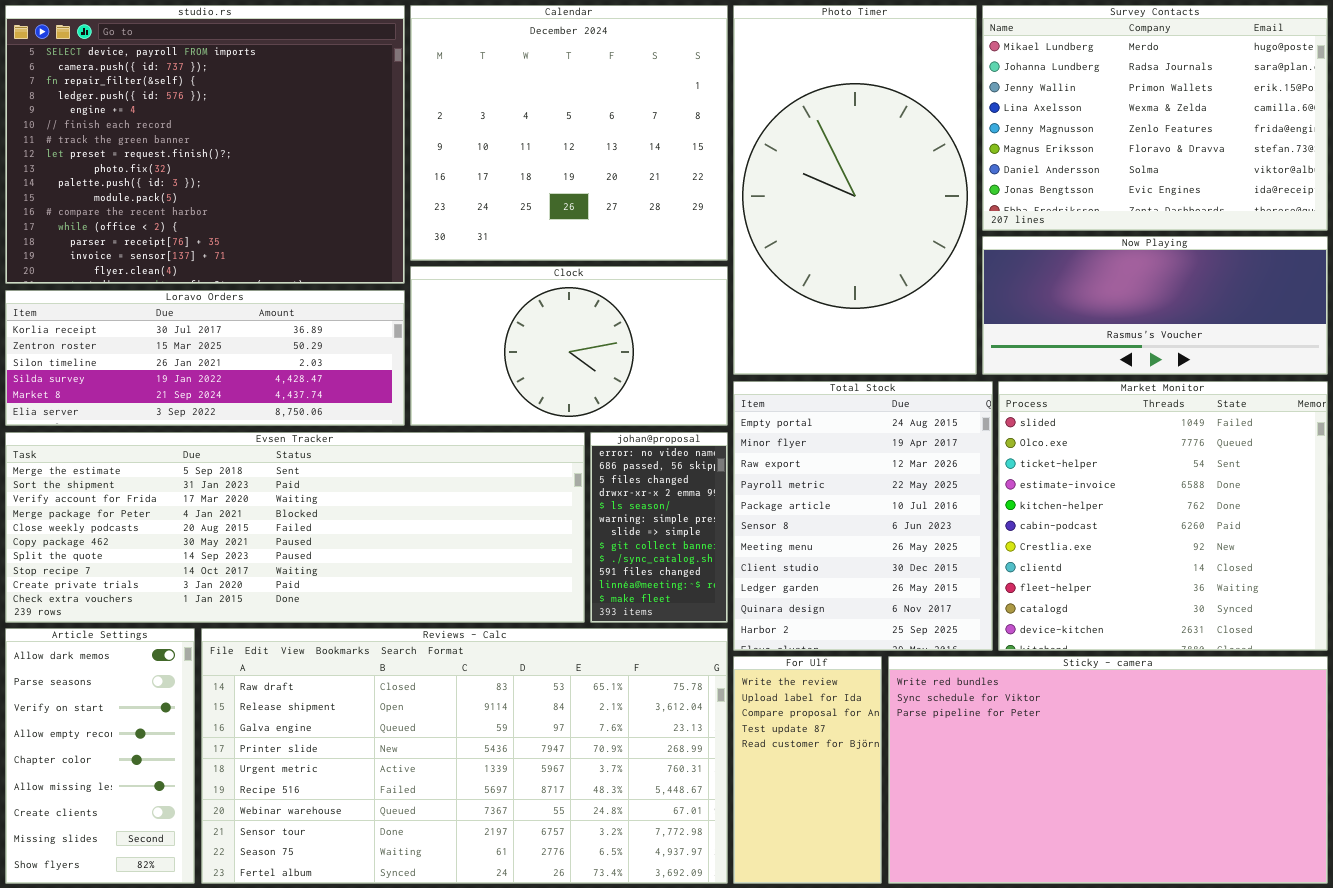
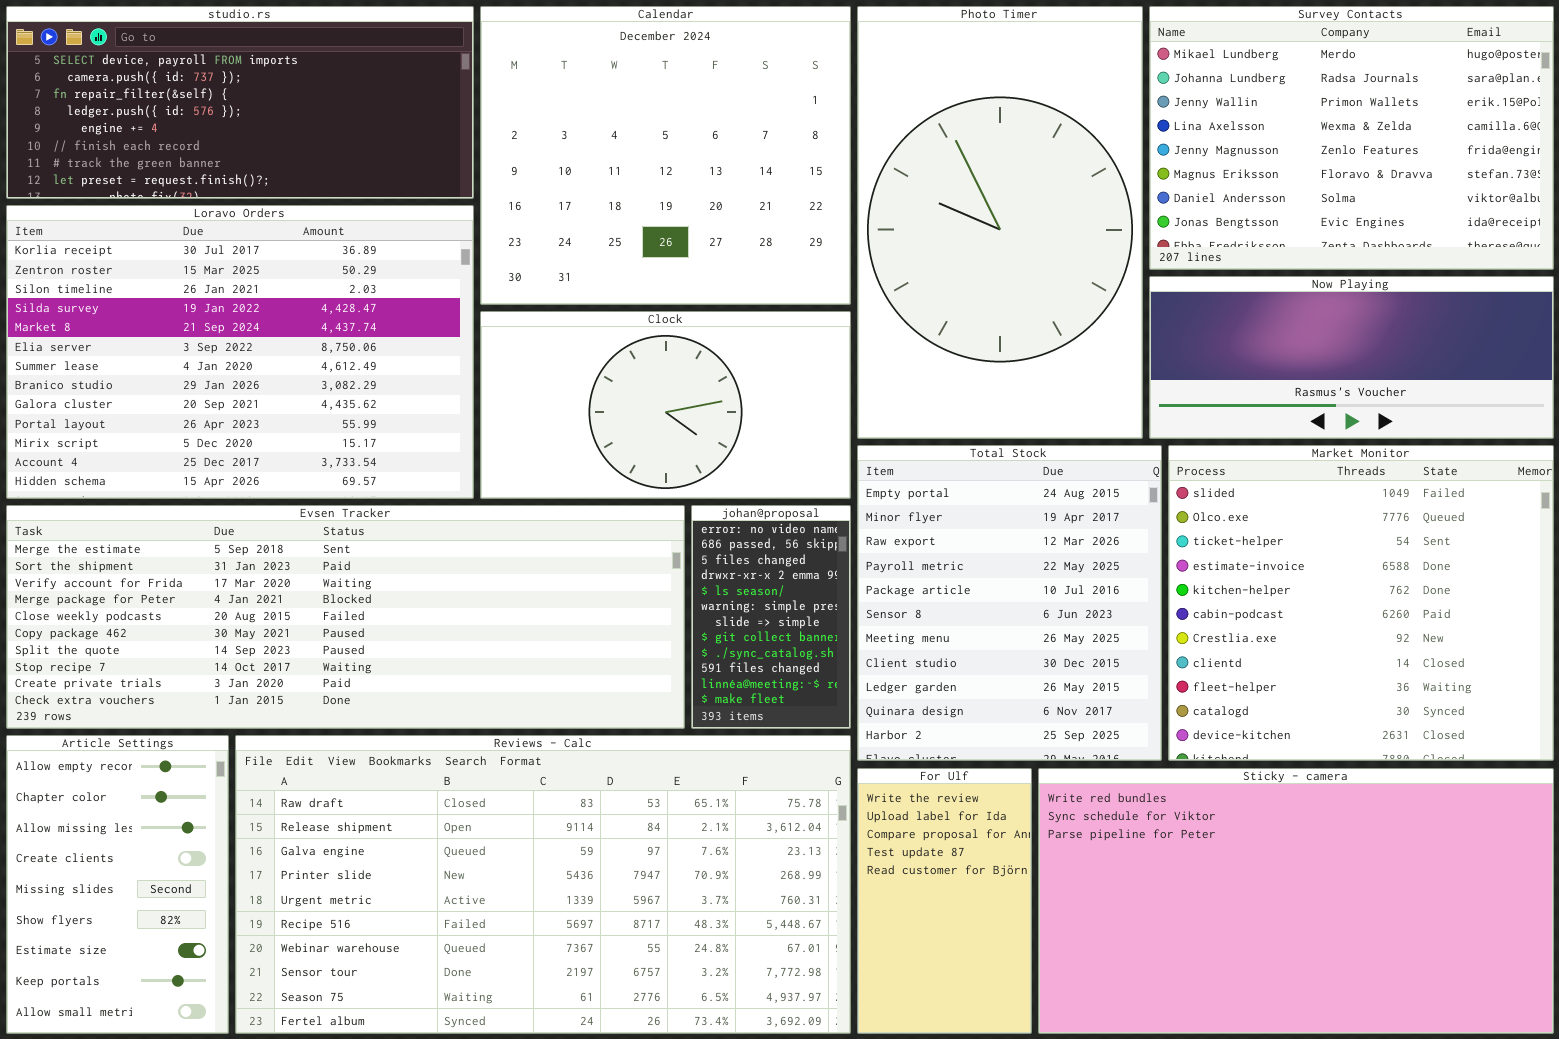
studio.rs: [5,5,405,284] -> [6,6,474,199], resized
Loravo Orders: [5,290,405,426] -> [6,205,474,499], resized
Article Settings: [5,628,195,884] -> [6,735,229,1034], scrolled down 3 rows

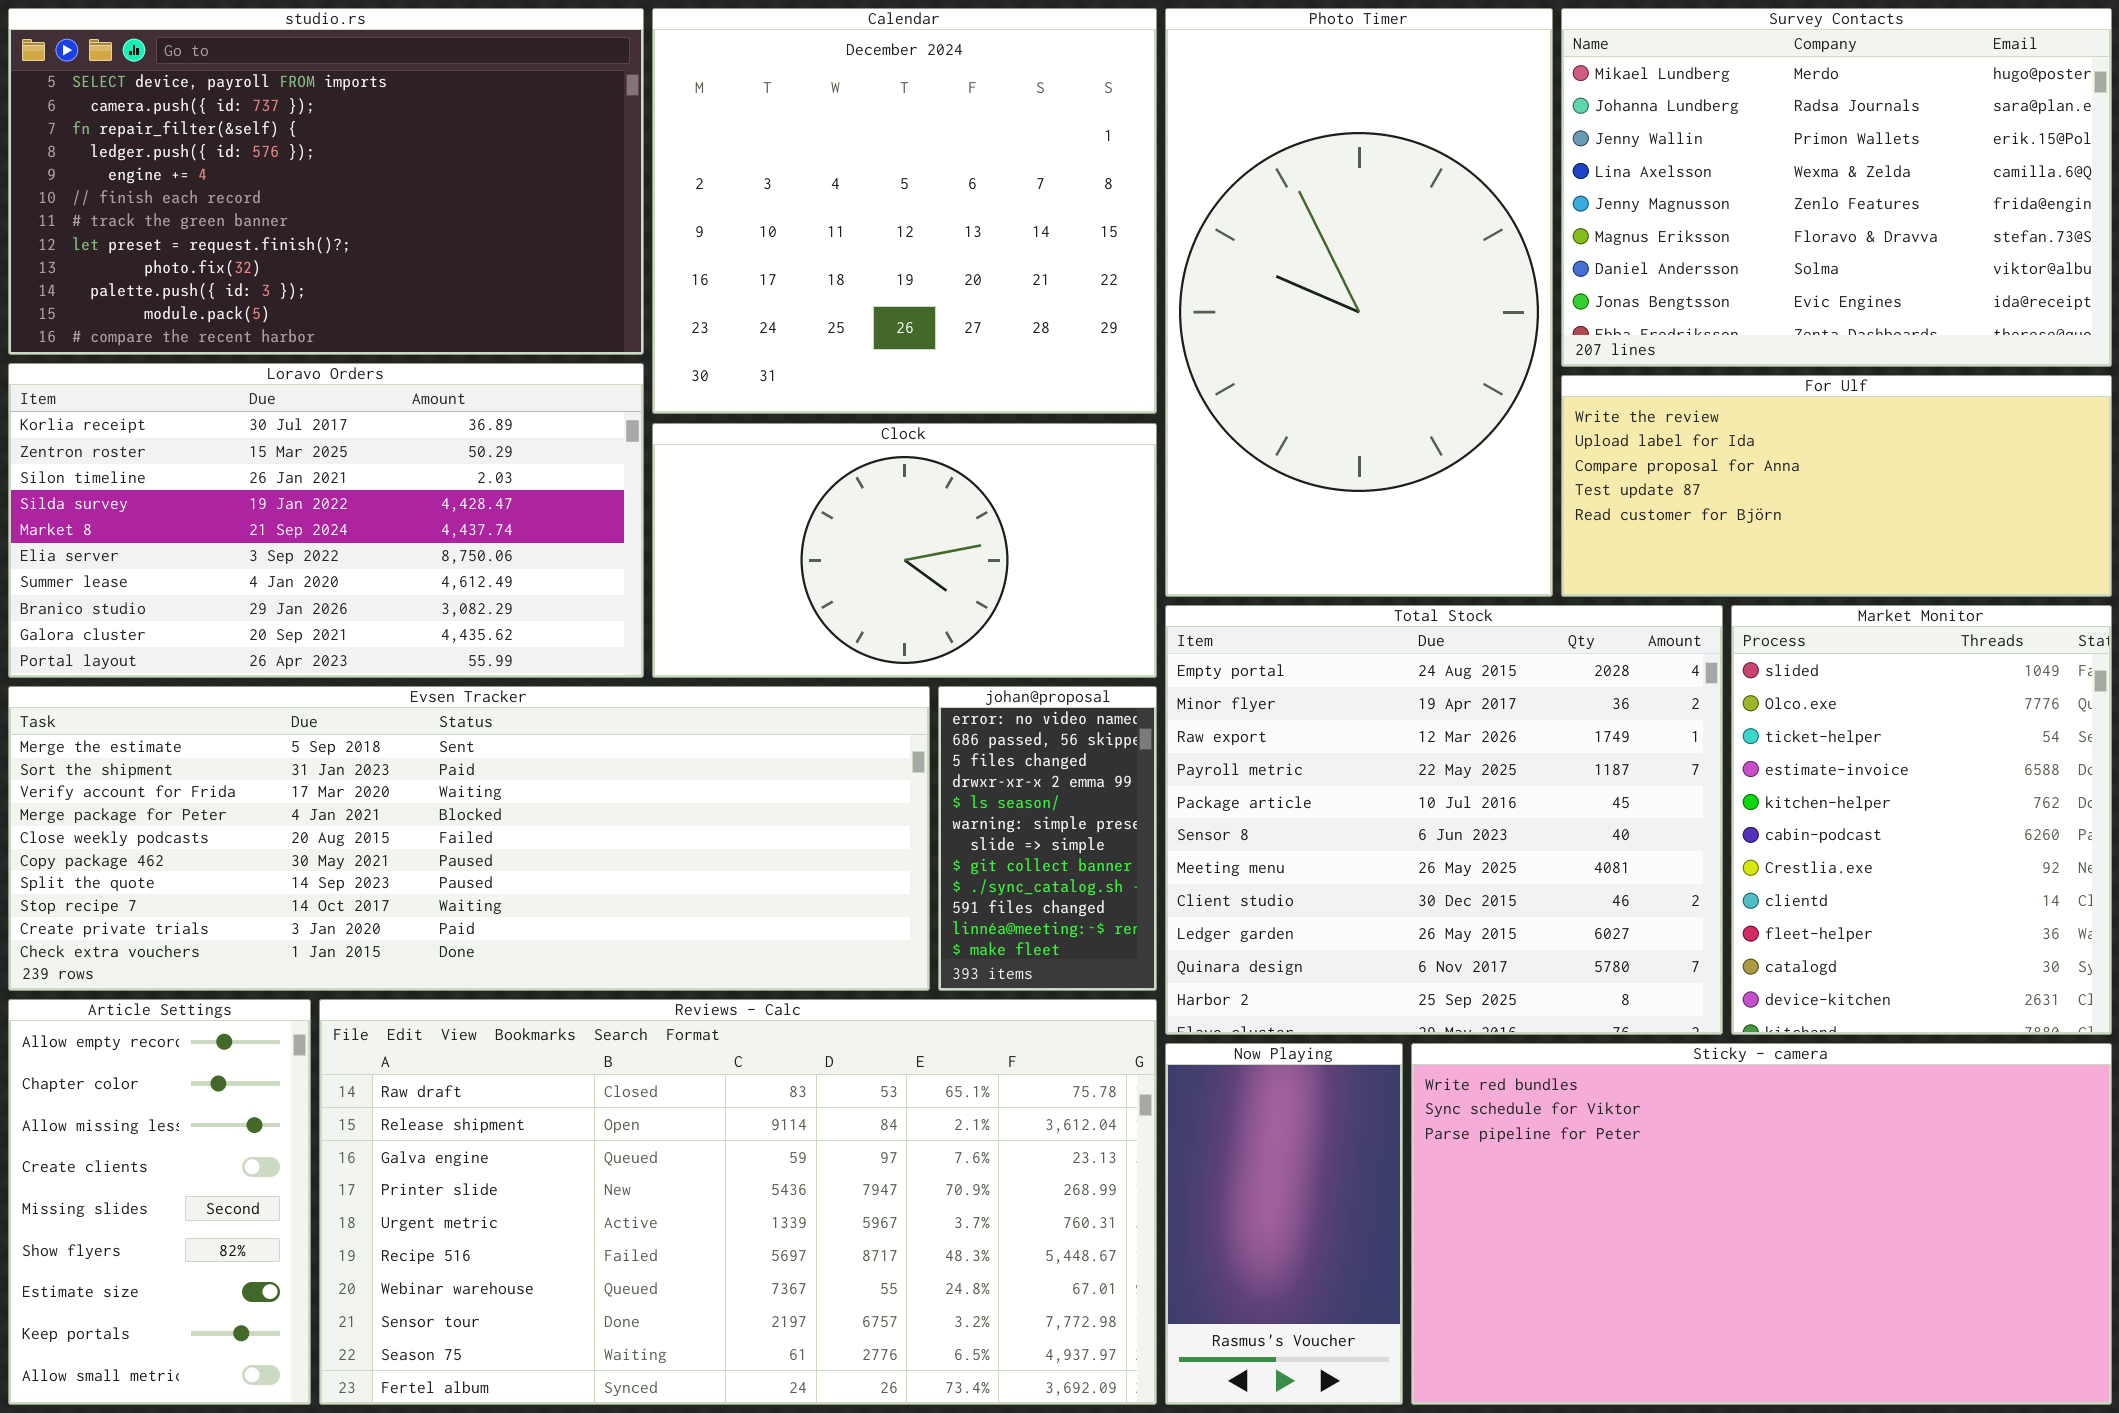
studio.rs: [6,6,474,199] -> [8,8,644,355], resized
Loravo Orders: [6,205,474,499] -> [8,363,644,678], resized
Now Playing: [1149,276,1554,439] -> [1165,1043,1403,1405], moved, resized
Total Stock: [857,445,1162,761] -> [1165,605,1723,1035], resized
Market Monitor: [1168,445,1554,761] -> [1731,605,2112,1035], resized
For Ulf: [857,768,1032,1034] -> [1561,375,2112,597], moved, resized

